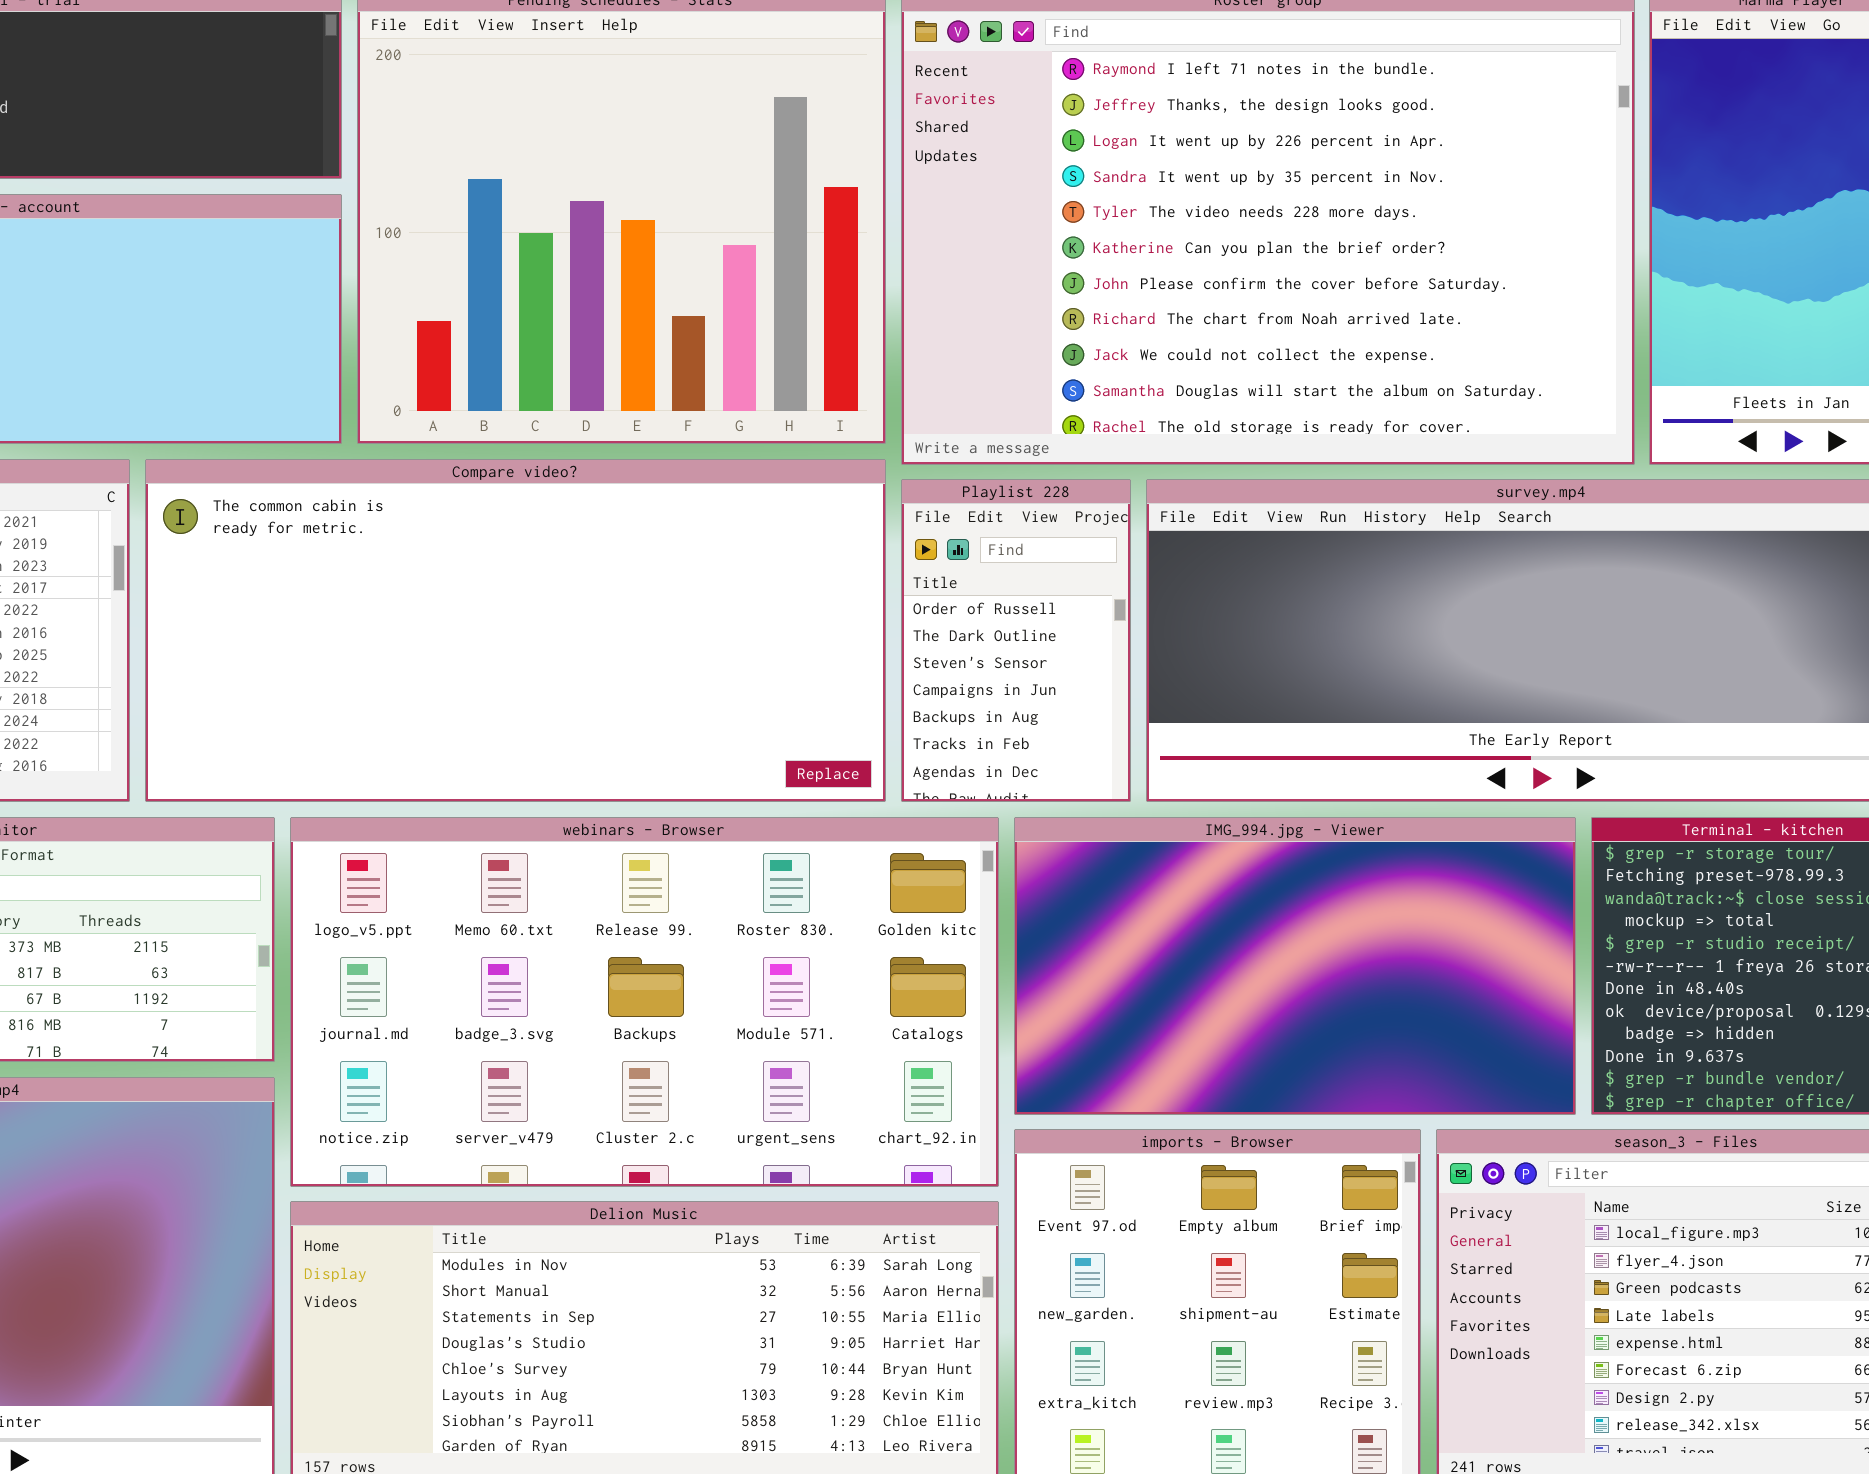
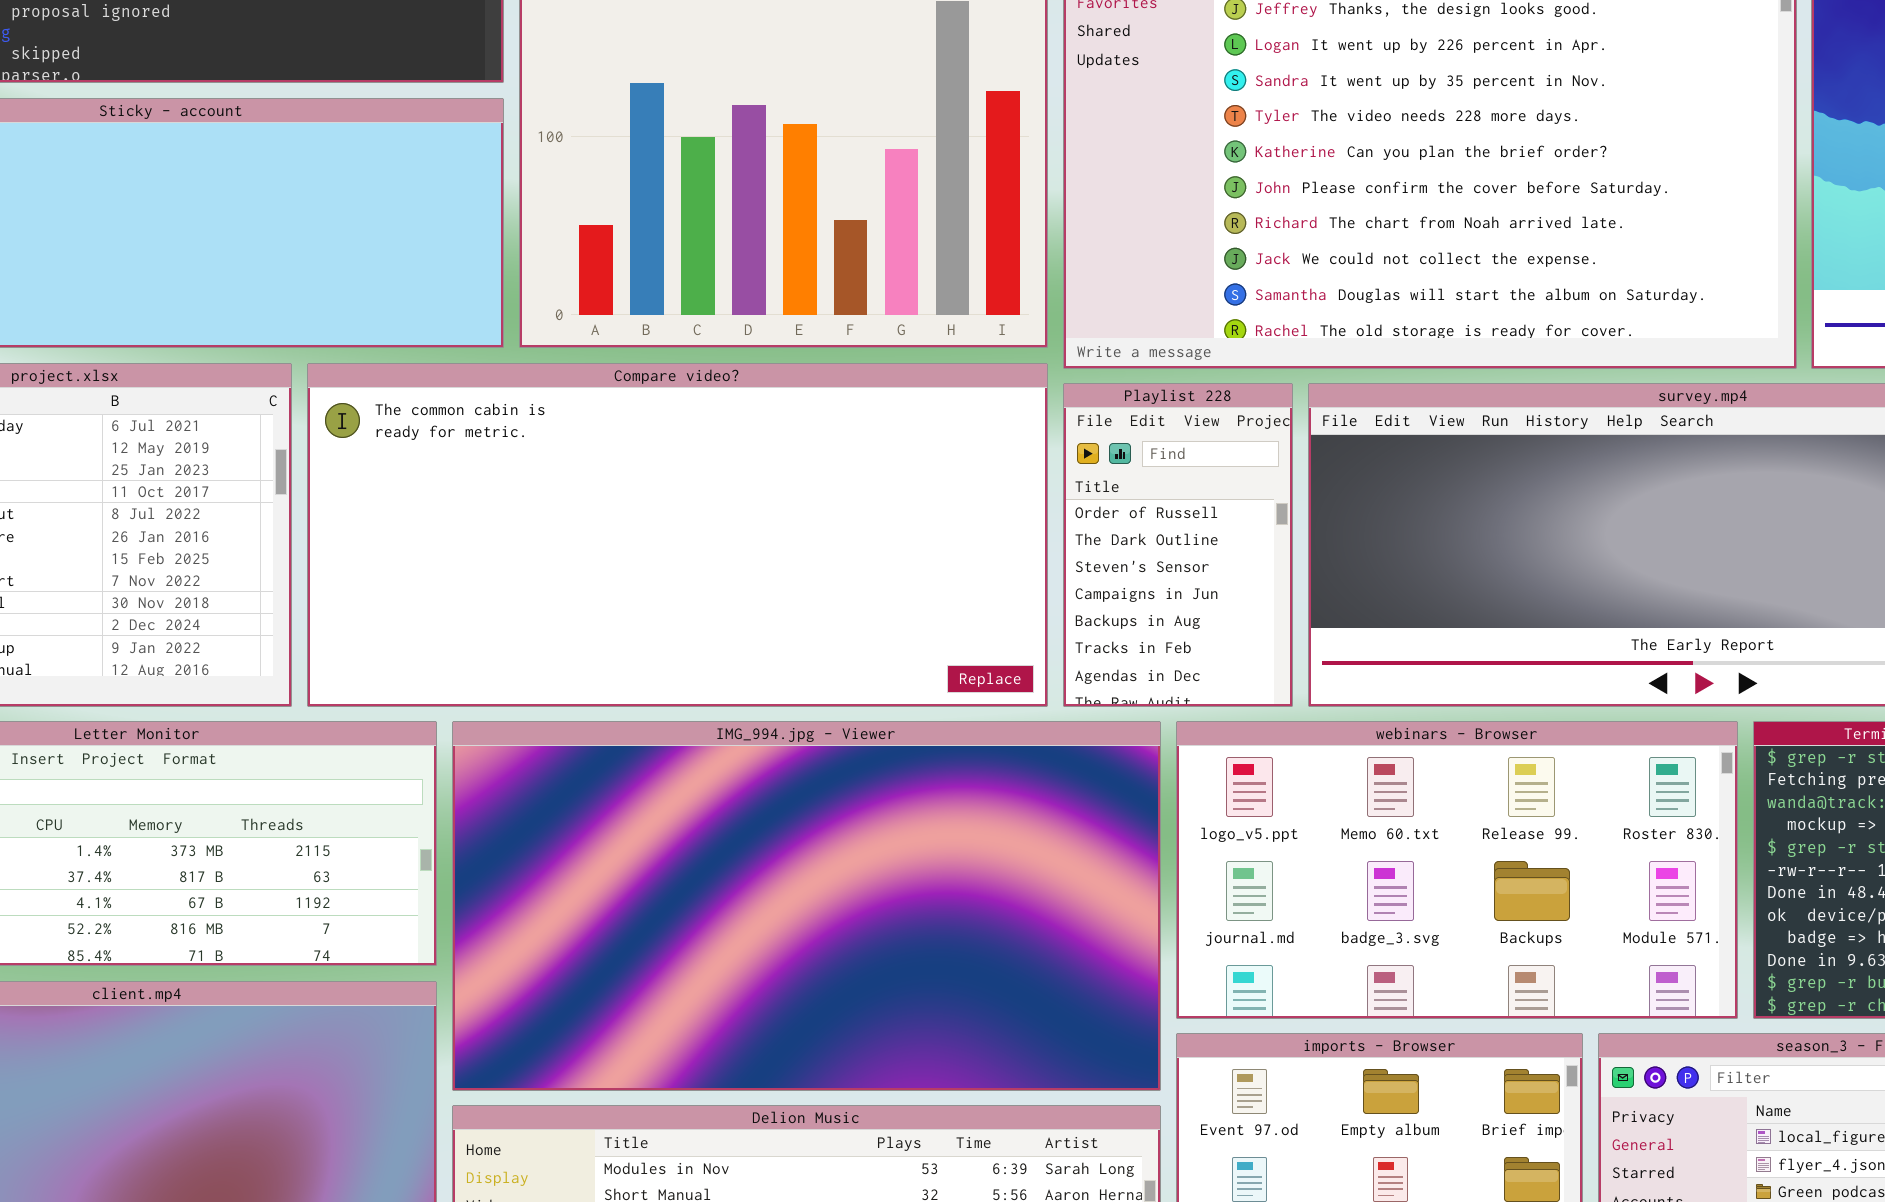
webinars - Browser: [290,817,999,1187] -> [1176,721,1738,1019], moved, resized
IMG_994.jpg - Viewer: [1014,817,1576,1115] -> [452,721,1161,1091], moved, resized

